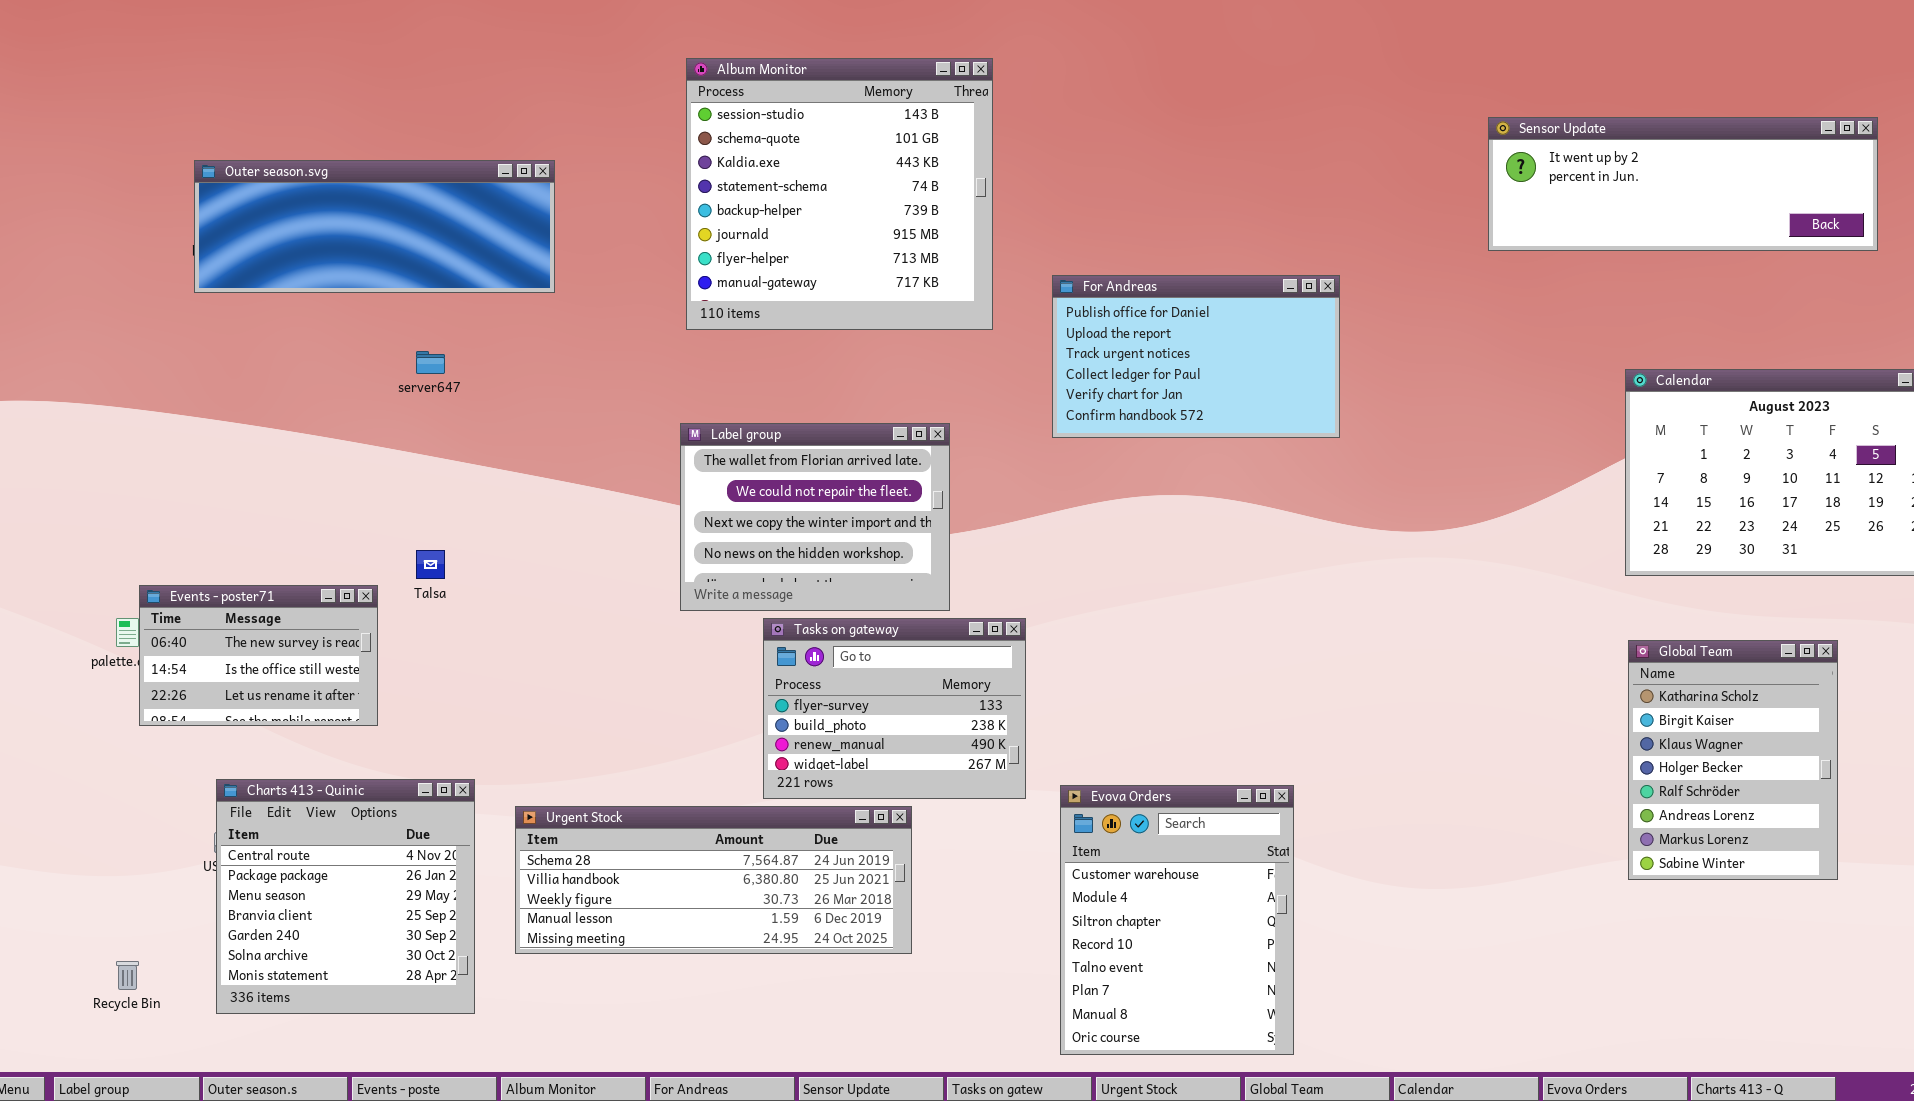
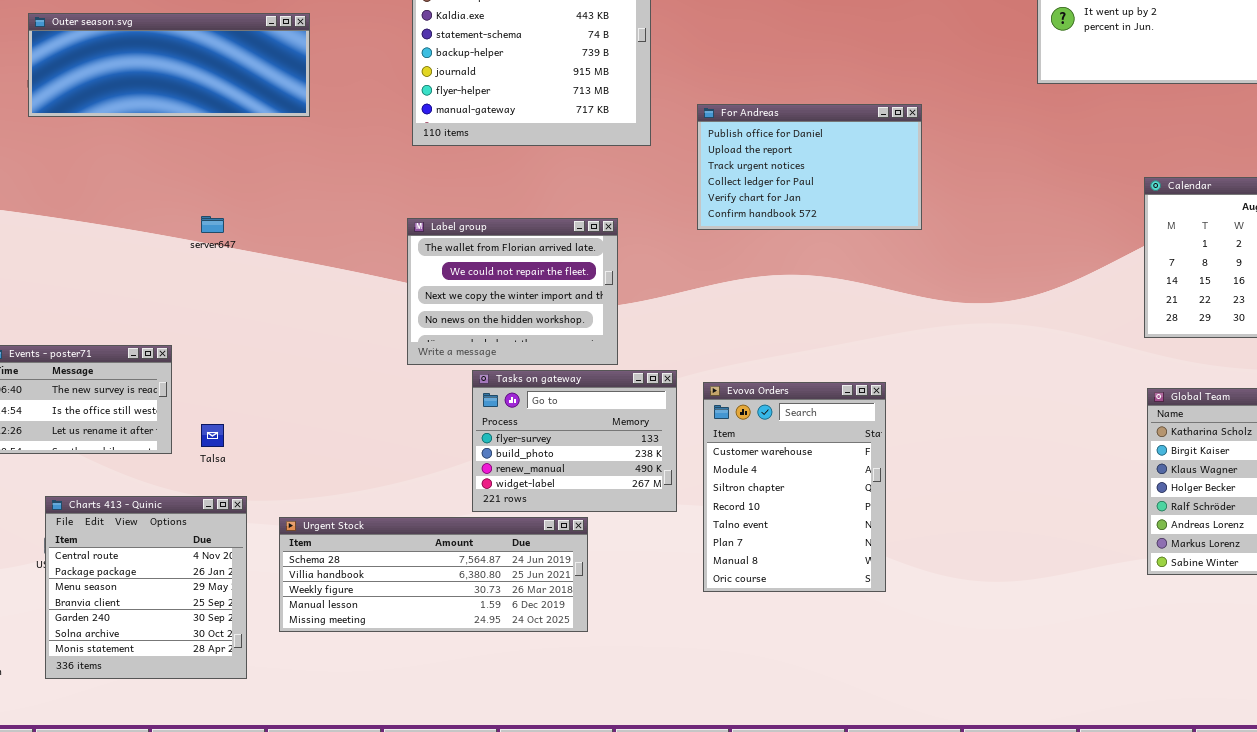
server647: [416,351,445,374] -> [201,216,224,233], moved
Talsa: [416,550,445,579] -> [201,424,224,447], moved
Evova Orders: [1060,785,1294,1055] -> [703,382,886,592], moved

